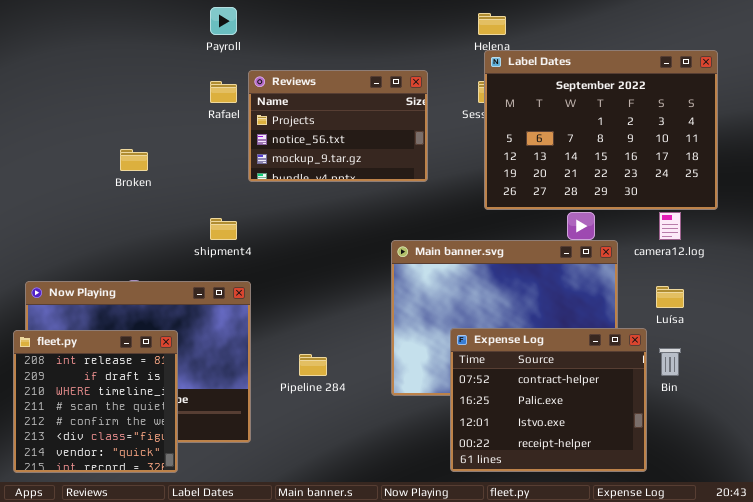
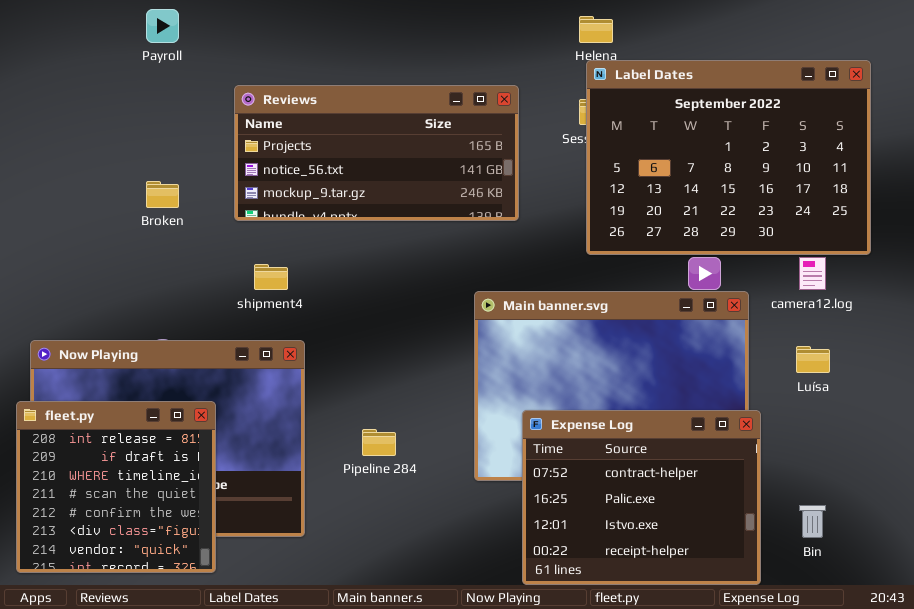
Payroll: [210,7,237,35] -> [146,9,179,43], moved
Reviews: [248,70,428,182] -> [234,85,519,221], resized
Expense Log: [450,328,647,472] -> [522,410,761,585], moved
Bin: [659,348,681,376] -> [799,505,826,538], moved

